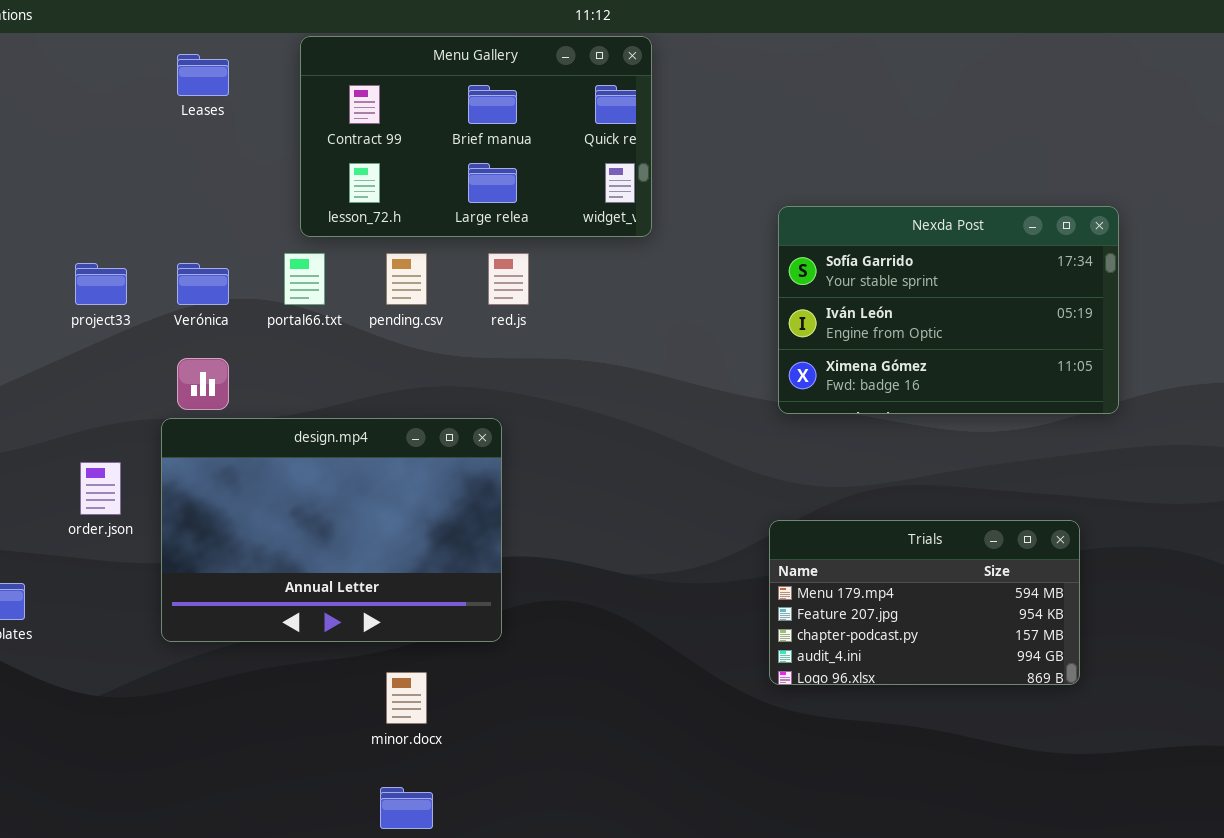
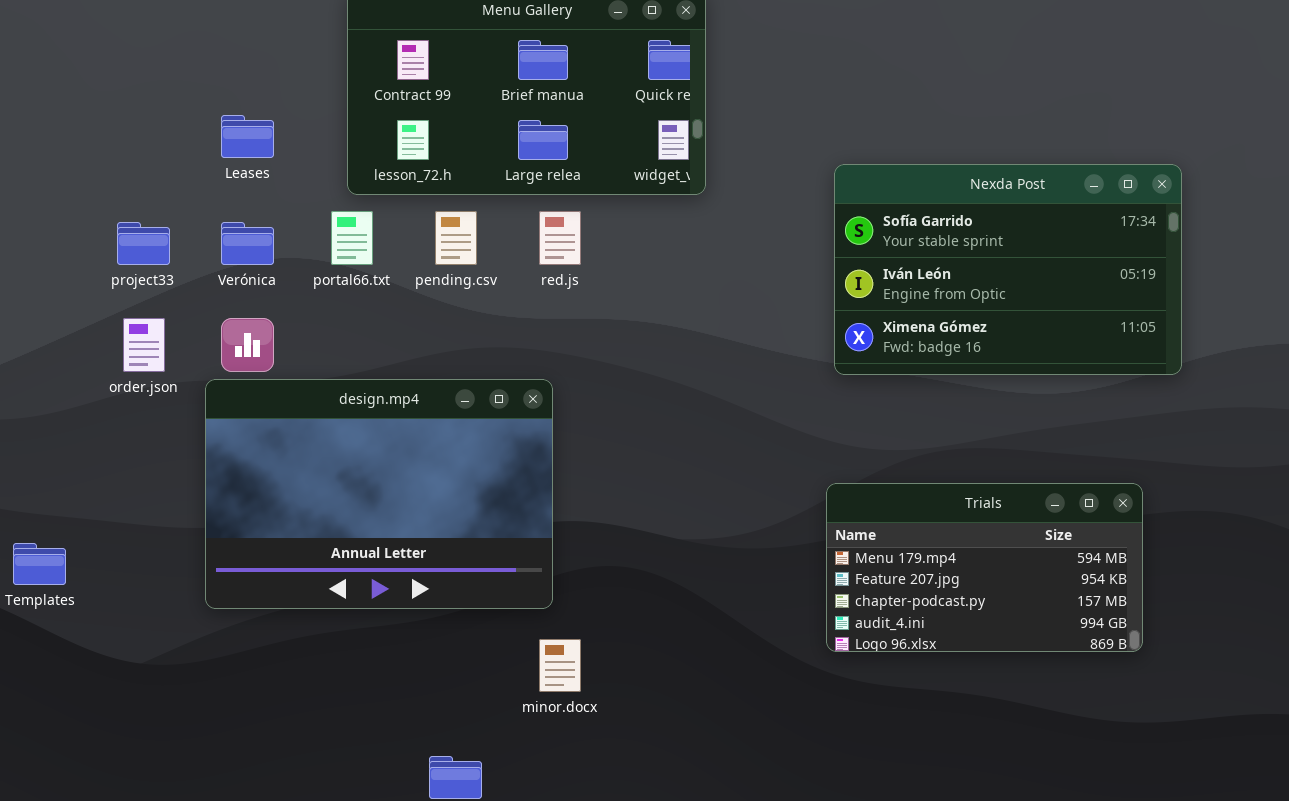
Leases: [177,54,229,96] -> [221,115,274,158], moved
order.json: [80,462,121,515] -> [123,318,165,372], moved
minor.docx: [386,672,427,724] -> [539,639,581,692], moved

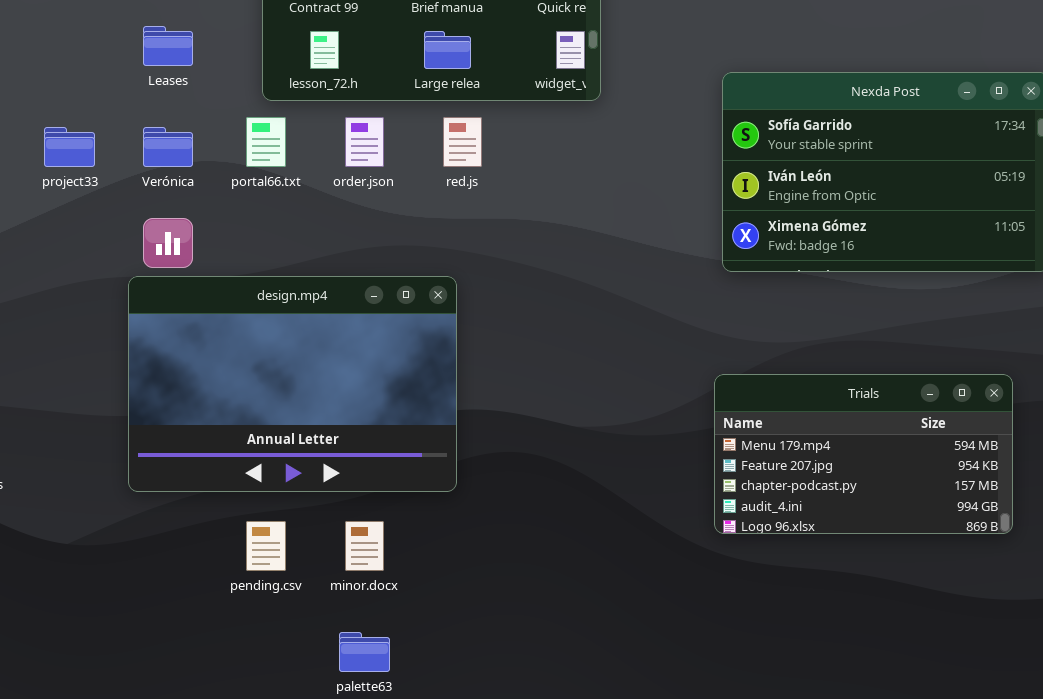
pending.csv: [435,211,477,265] -> [246,521,286,571], moved
order.json: [123,318,165,372] -> [345,117,384,167], moved
minor.docx: [539,639,581,692] -> [345,521,384,571], moved

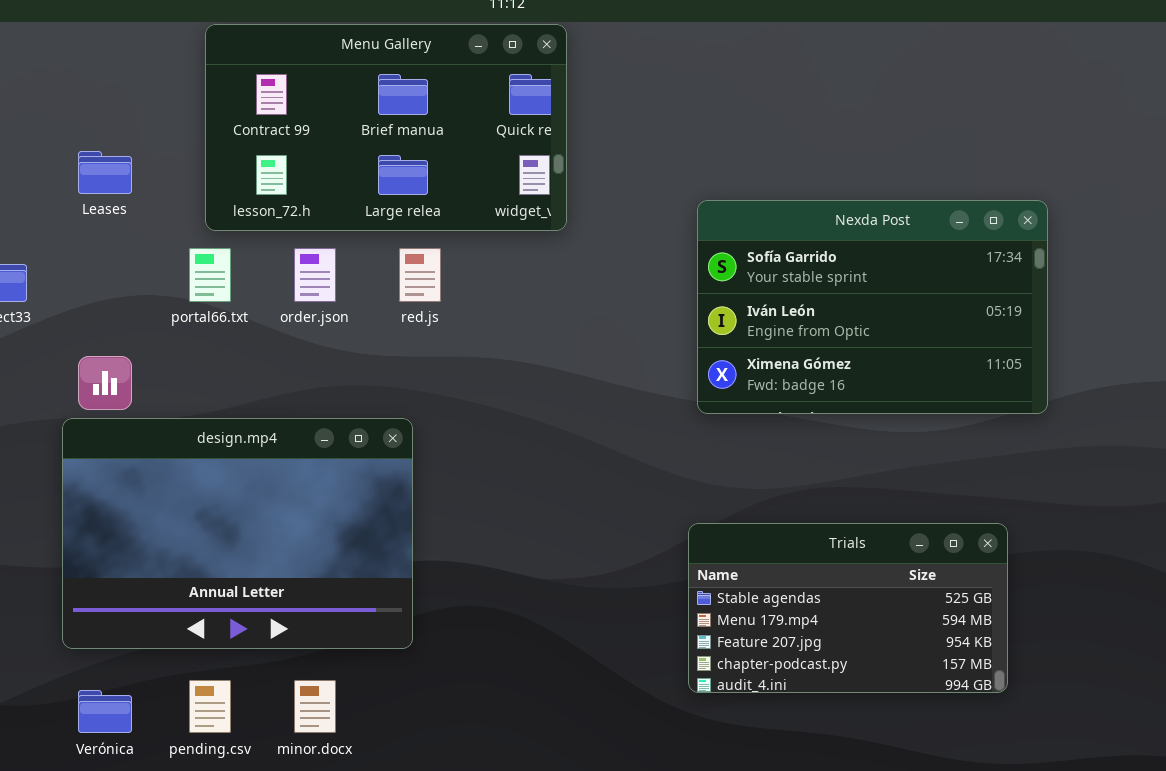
Verónica: [143,127,193,167] -> [78,690,132,733], moved
Trials: [714,374,1013,534] -> [688,523,1008,693], scrolled up 1 row

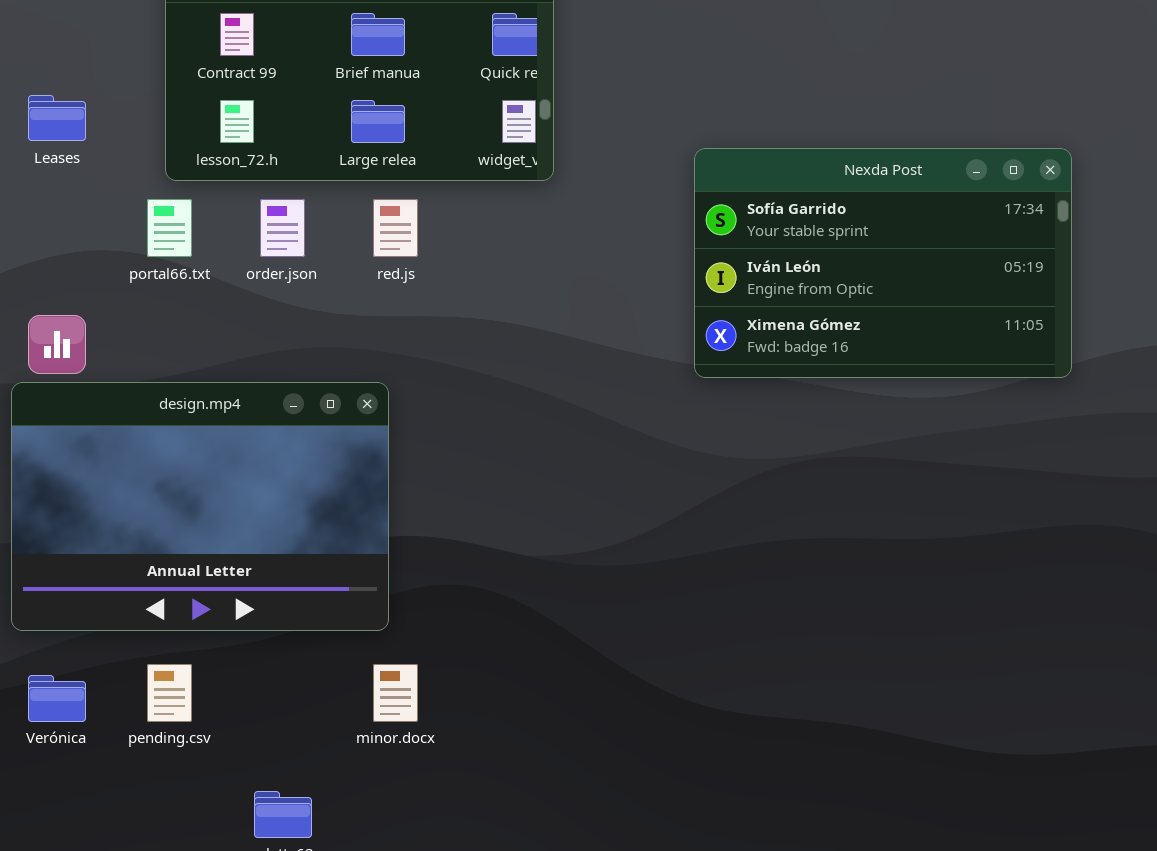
Trials: [688,523,1008,693] -> none, closed
minor.docx: [294,680,336,733] -> [373,664,418,722], moved

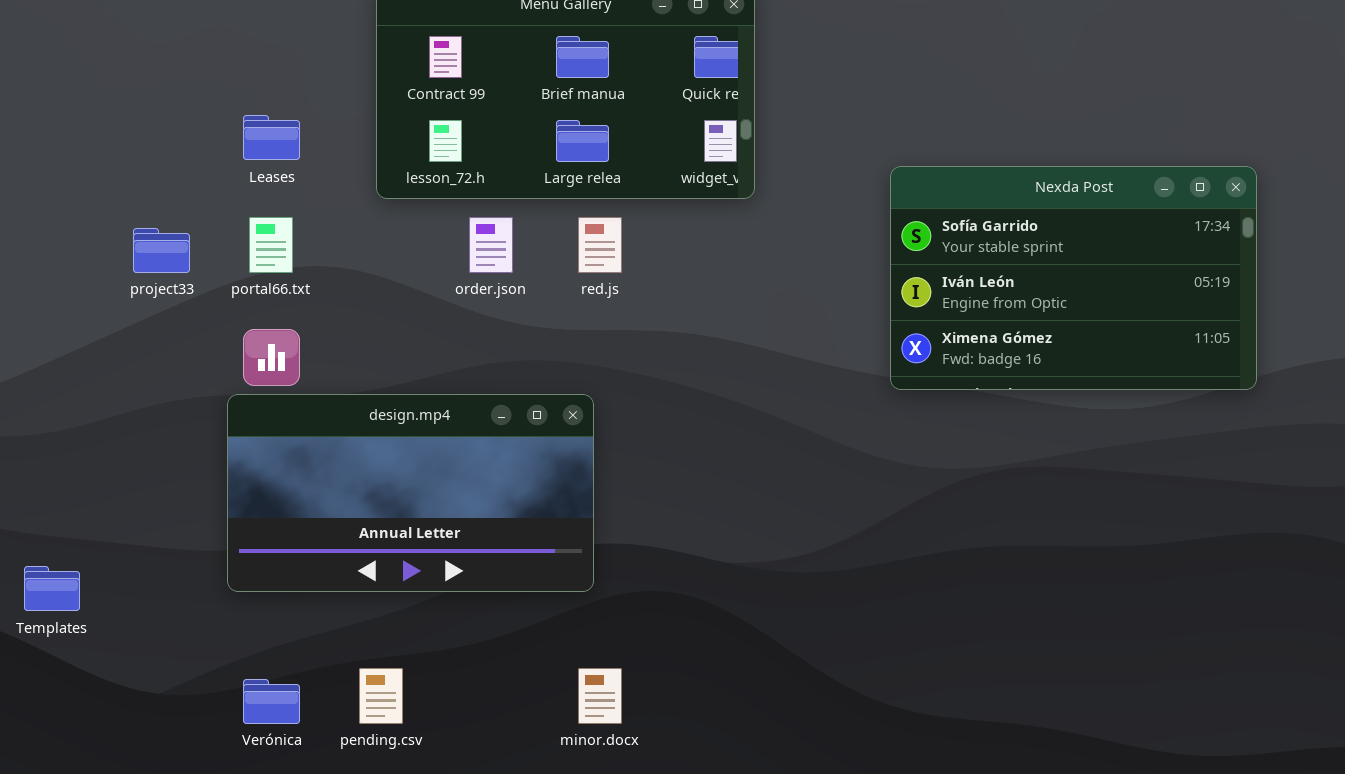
portal66.txt: [147,199,192,257] -> [249,217,293,273], moved
design.mp4: [11,382,389,631] -> [227,394,594,592], resized

